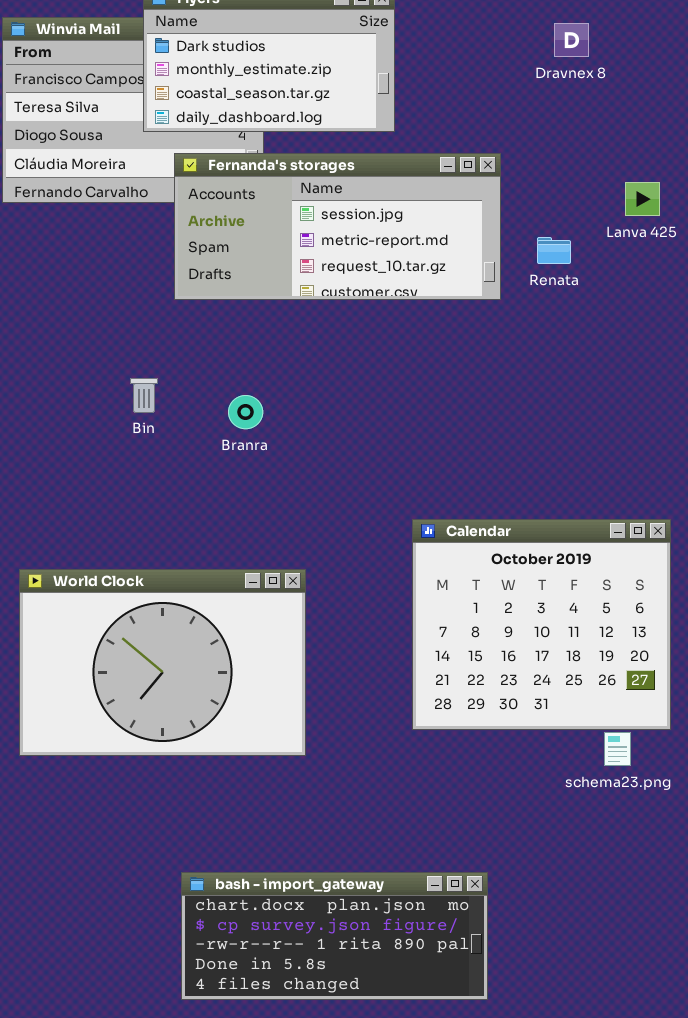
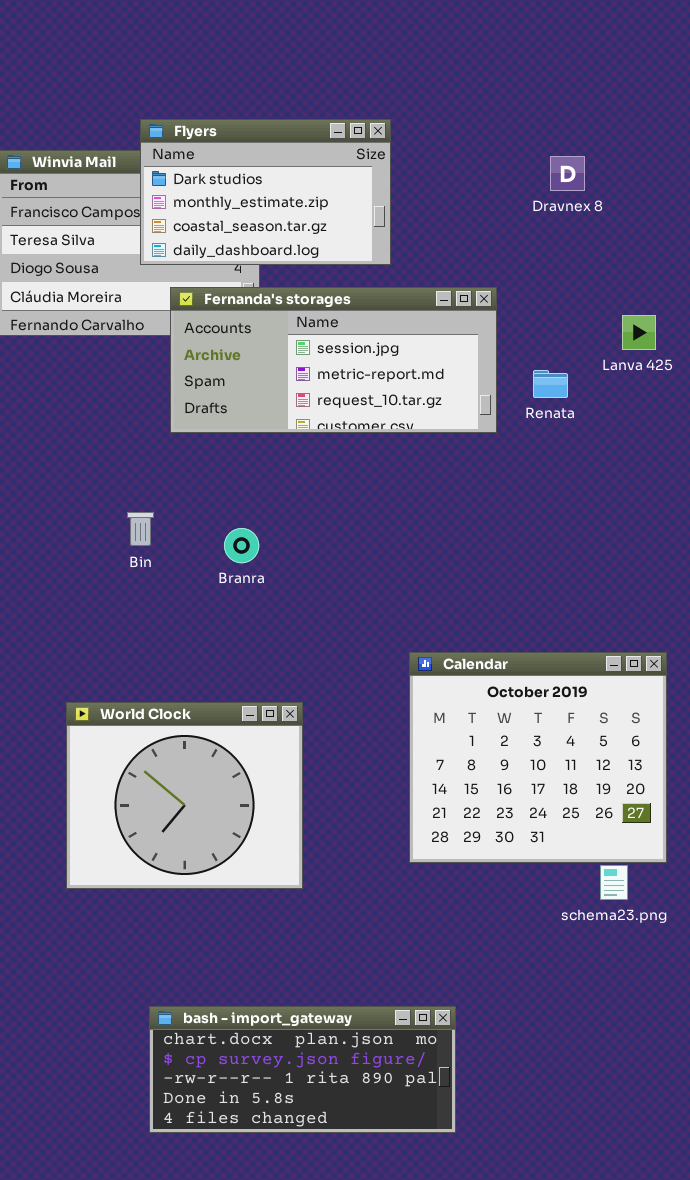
World Clock: [19,569,306,756] -> [66,702,303,889], resized
bash - import_gateway: [181,872,488,1000] -> [149,1006,456,1133], moved

